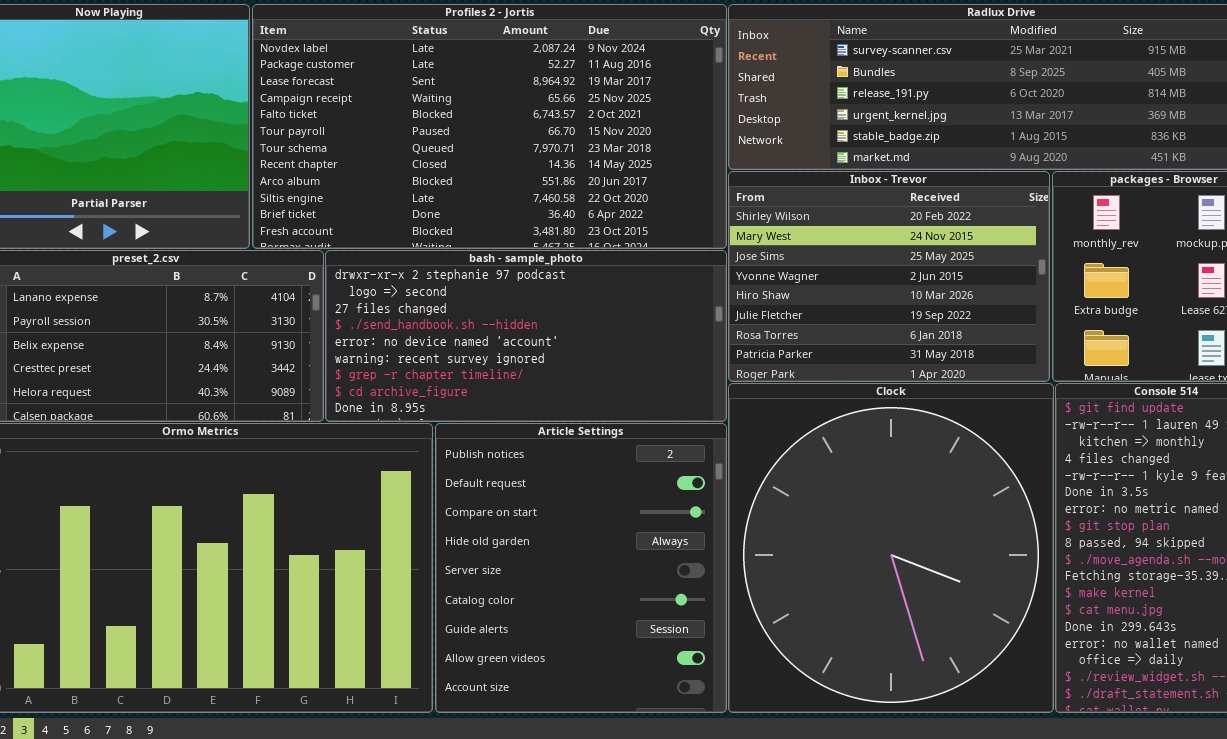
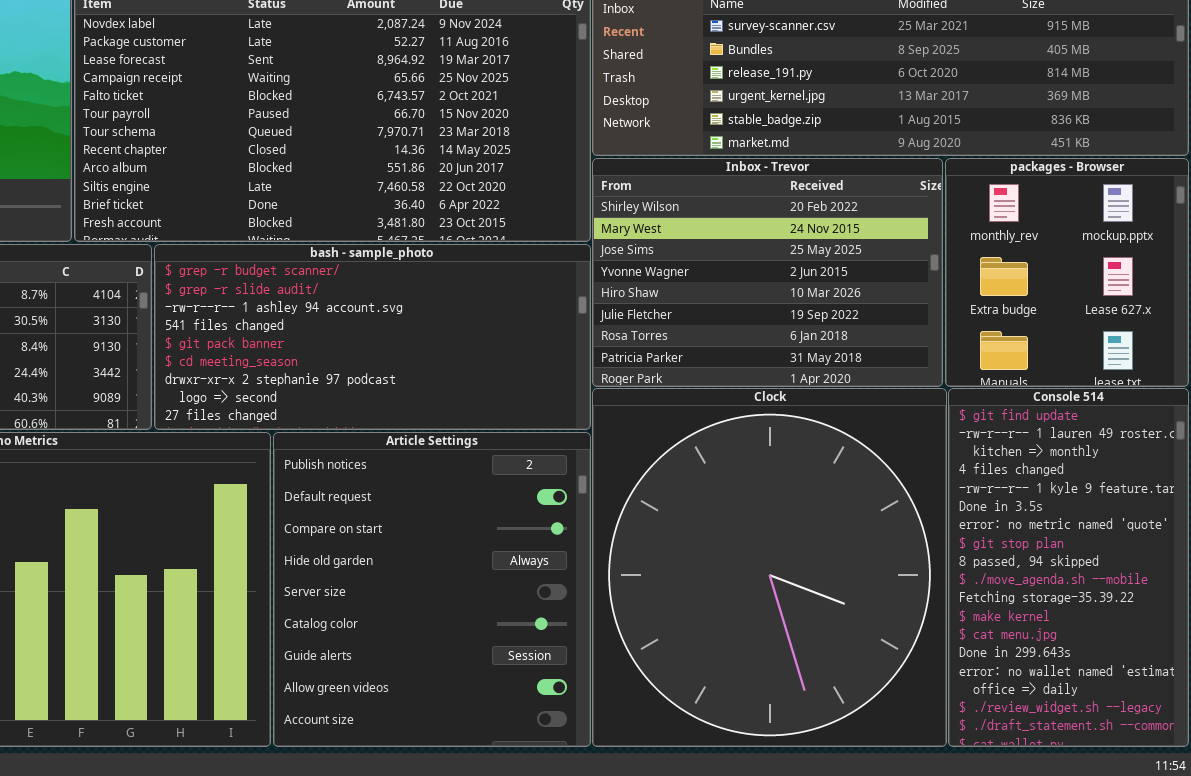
bash - sample_photo: [325,250,727,422] -> [154,244,591,430], scrolled up 6 rows

